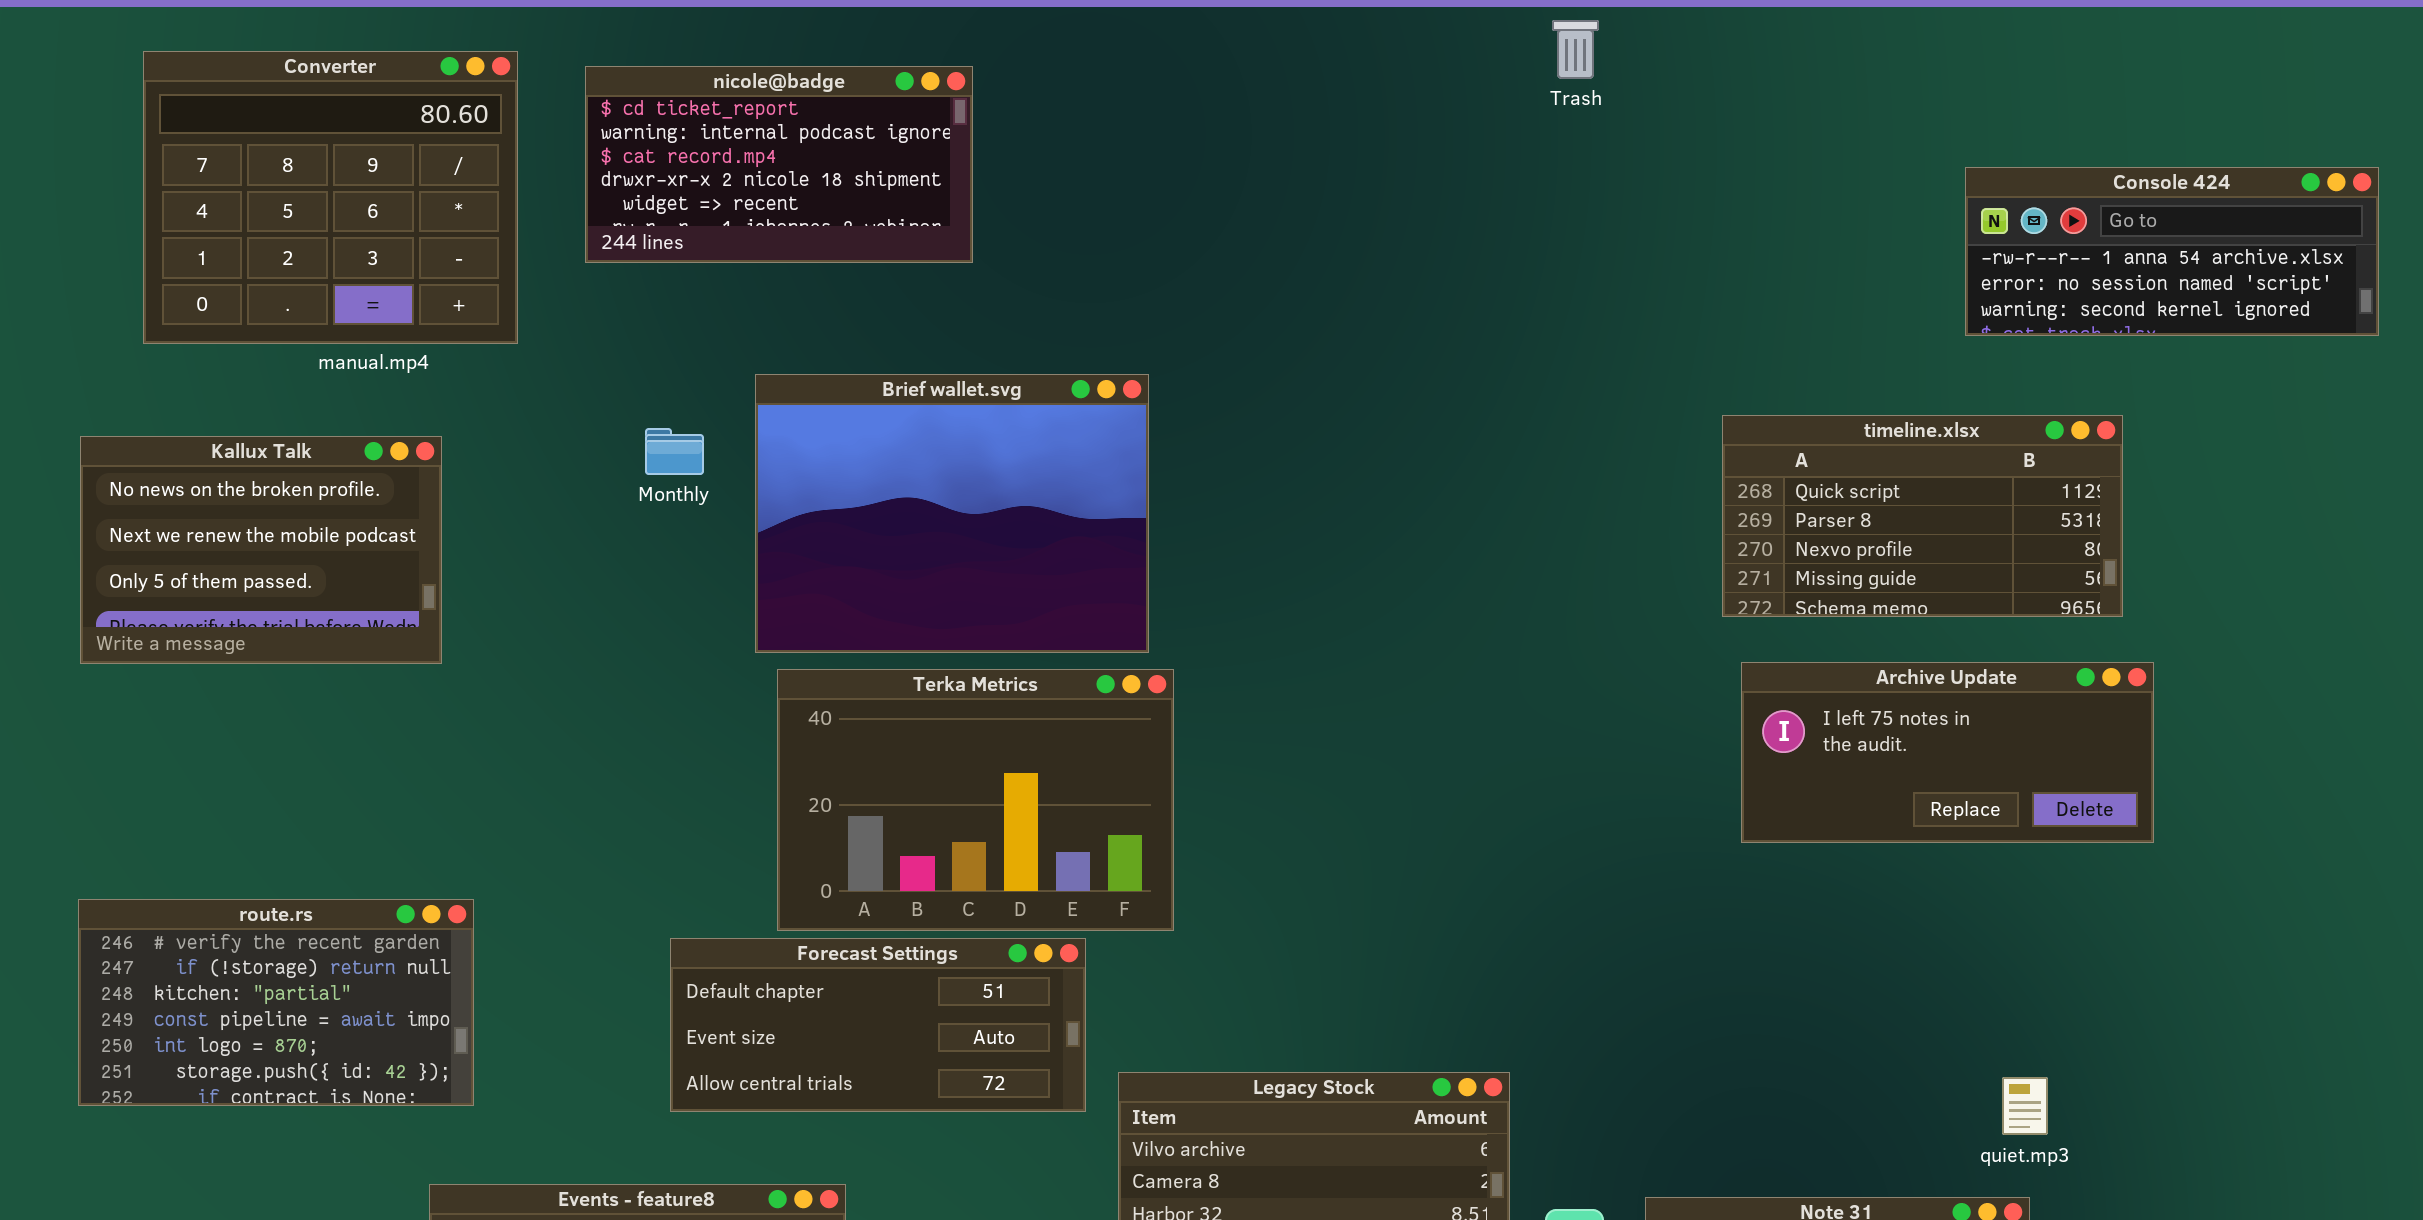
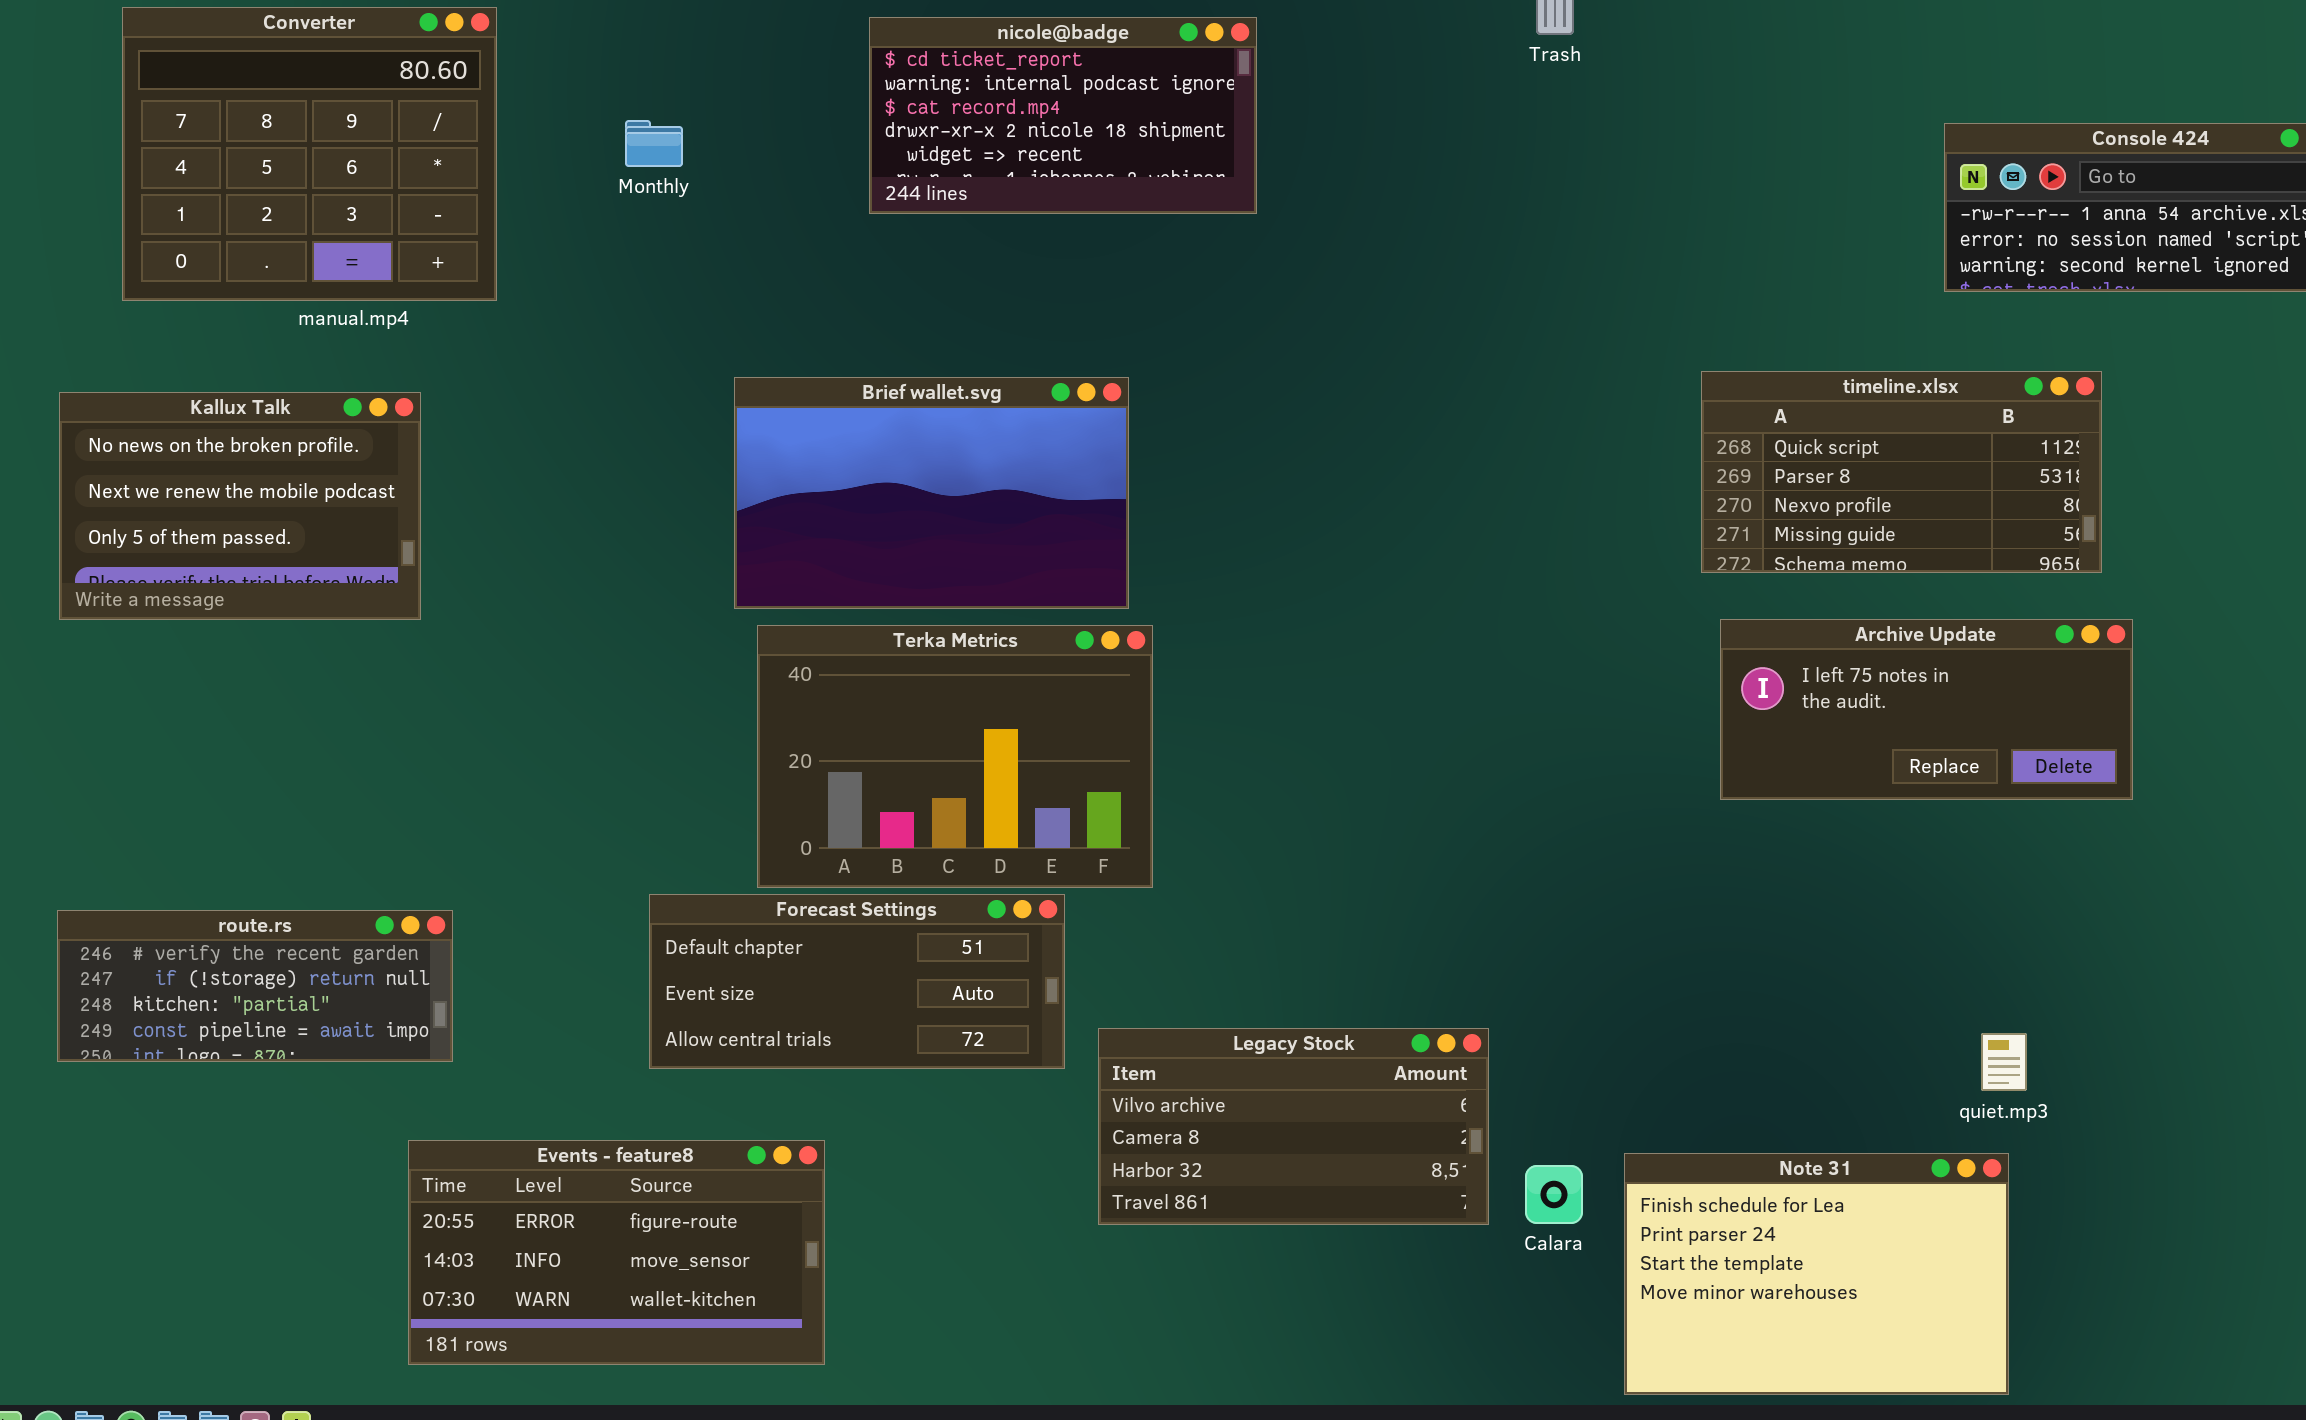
nicole@badge: [585,66,973,263] -> [869,17,1257,214], moved
Brief wallet.svg: [755,374,1149,653] -> [734,377,1129,609], resized
Monthly: [645,428,704,475] -> [625,120,683,167], moved
route.rs: [78,899,474,1106] -> [57,910,453,1062], resized

